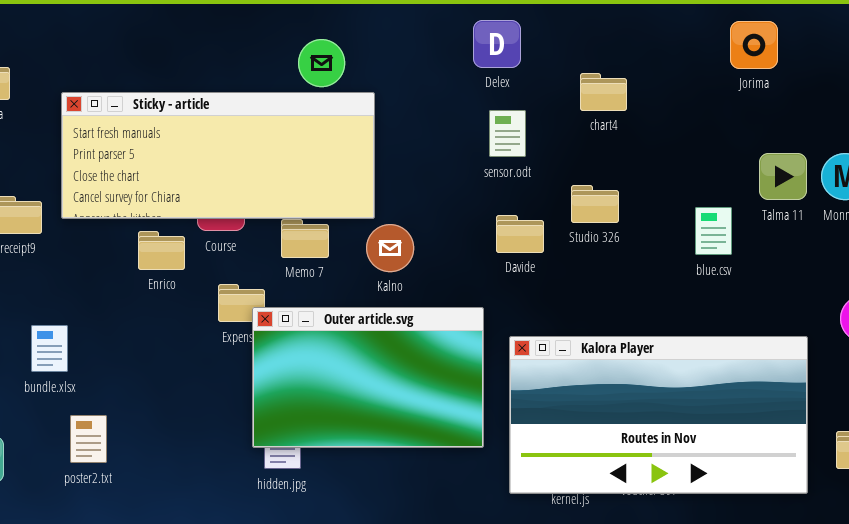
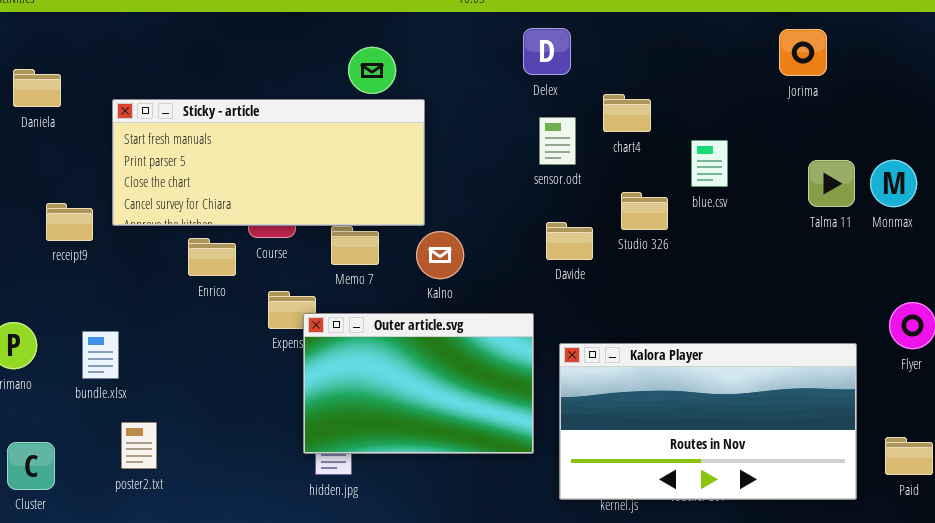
chart4: [580,73,627,111] -> [603,94,651,132], moved
blue.csv: [695,207,732,255] -> [691,140,728,187], moved

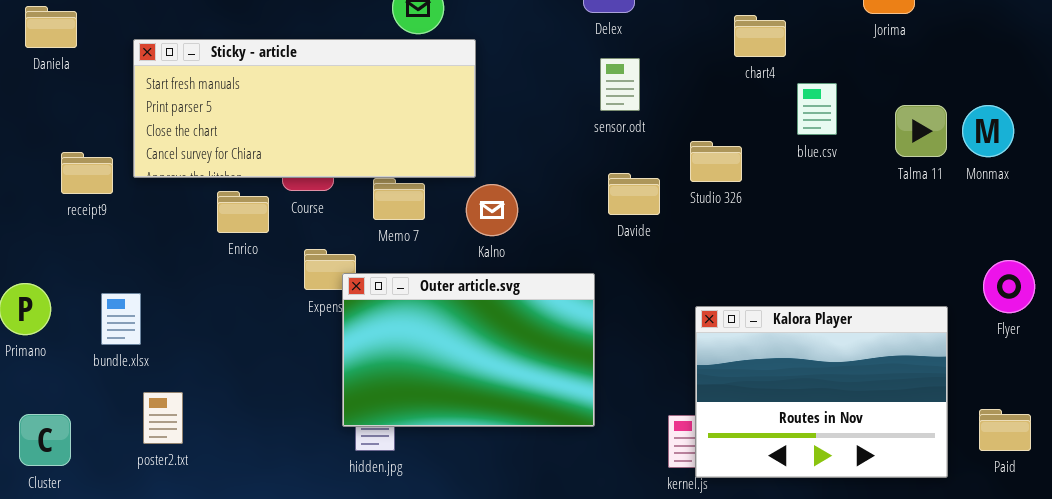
chart4: [603,94,651,132] -> [734,15,786,57], moved
blue.csv: [691,140,728,187] -> [797,83,837,135], moved
Kalora Player: [559,343,857,500] -> [695,306,948,478], resized

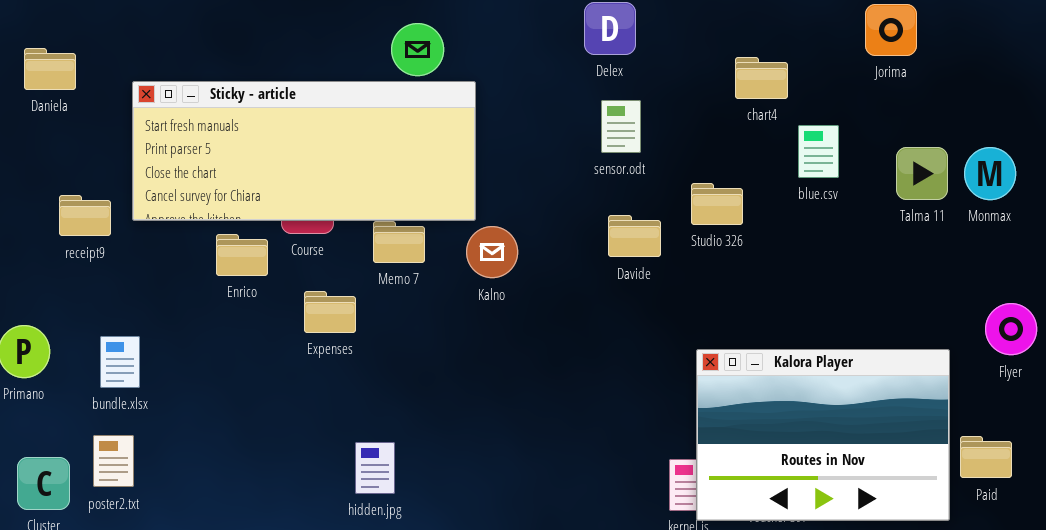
Outer article.svg: [342,273,595,427] -> none, closed
poster2.txt: [143,392,183,444] -> [93,435,134,487], moved
Paid: [979,409,1031,451] -> [960,436,1012,478], moved

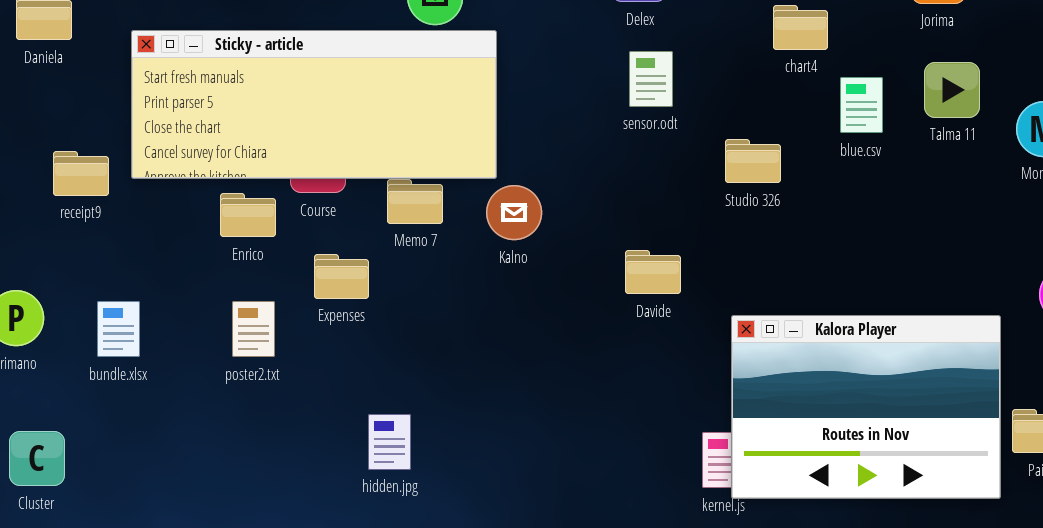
Talma 11: [896,147,948,200] -> [924,62,980,118], moved
Davide: [608,215,661,257] -> [625,250,681,294], moved
poster2.txt: [93,435,134,487] -> [232,301,275,357], moved

